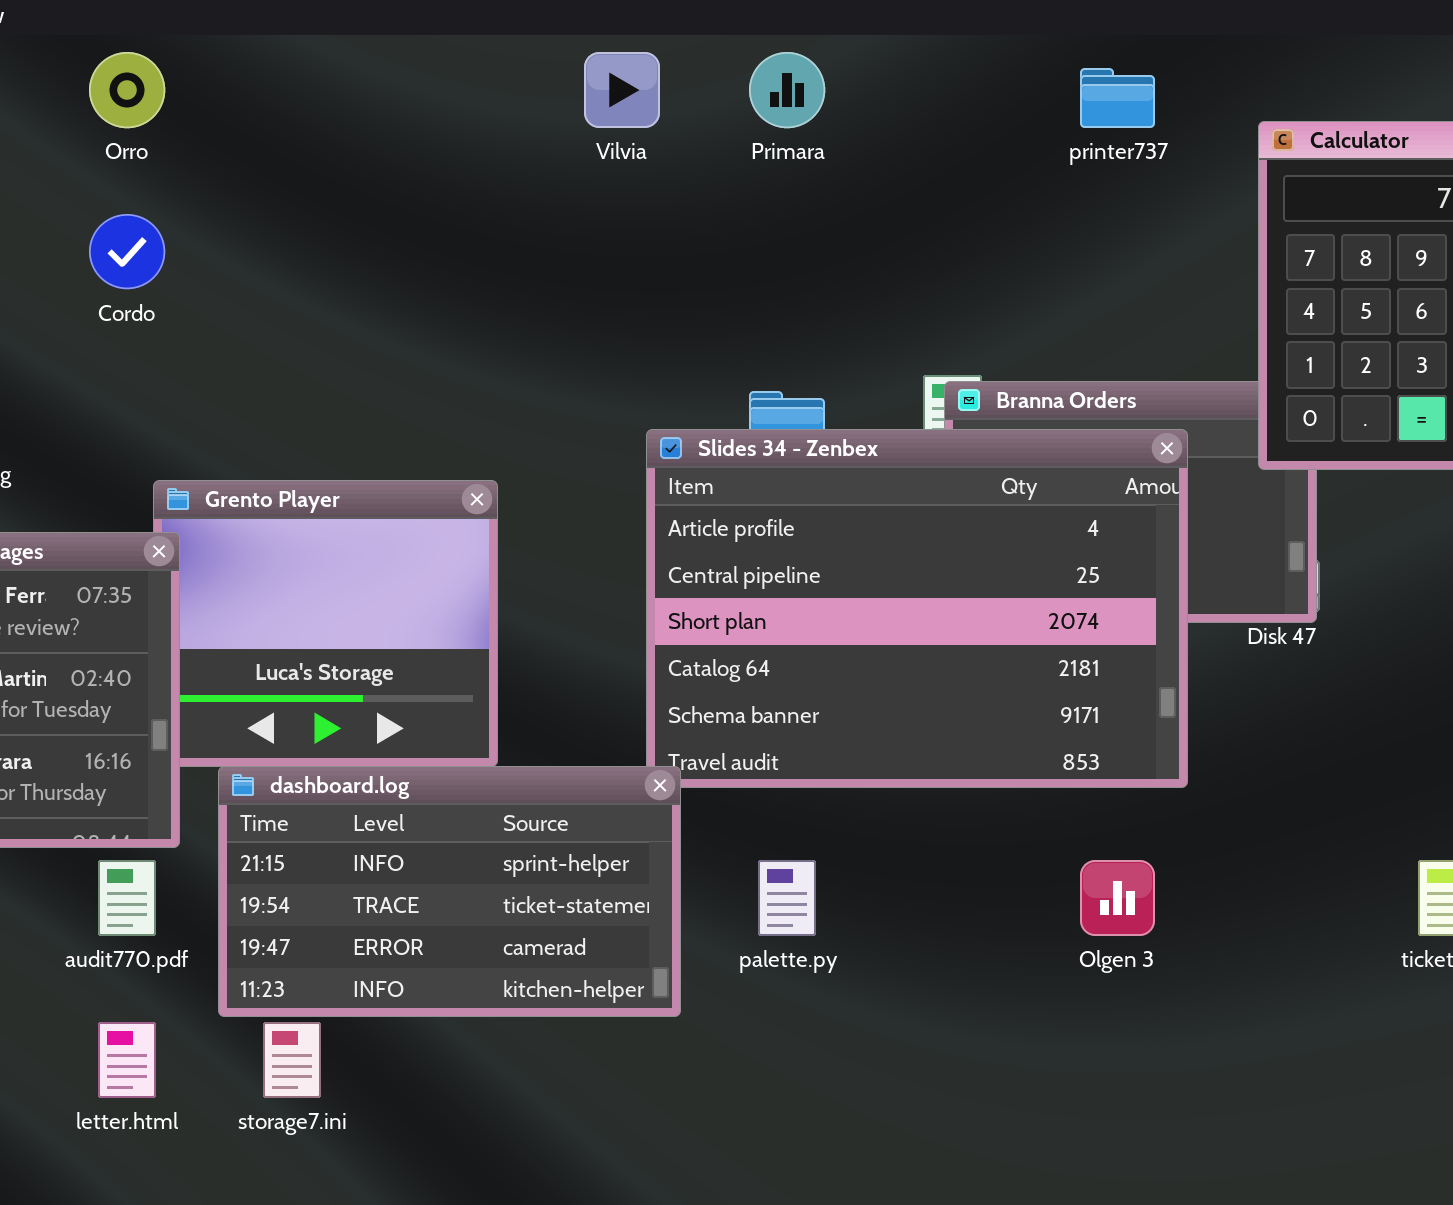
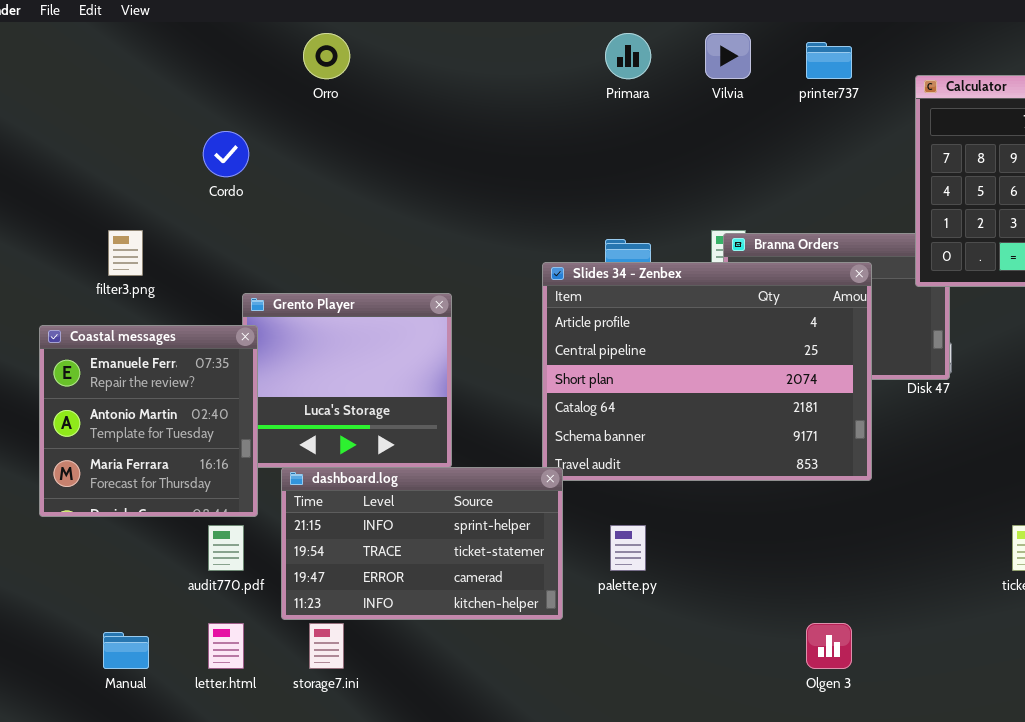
Orro: [89,52,165,128] -> [303,33,350,79], moved
Vilvia: [584,52,660,128] -> [705,33,751,79], moved
Olgen 3: [1080,860,1155,936] -> [806,623,852,669], moved

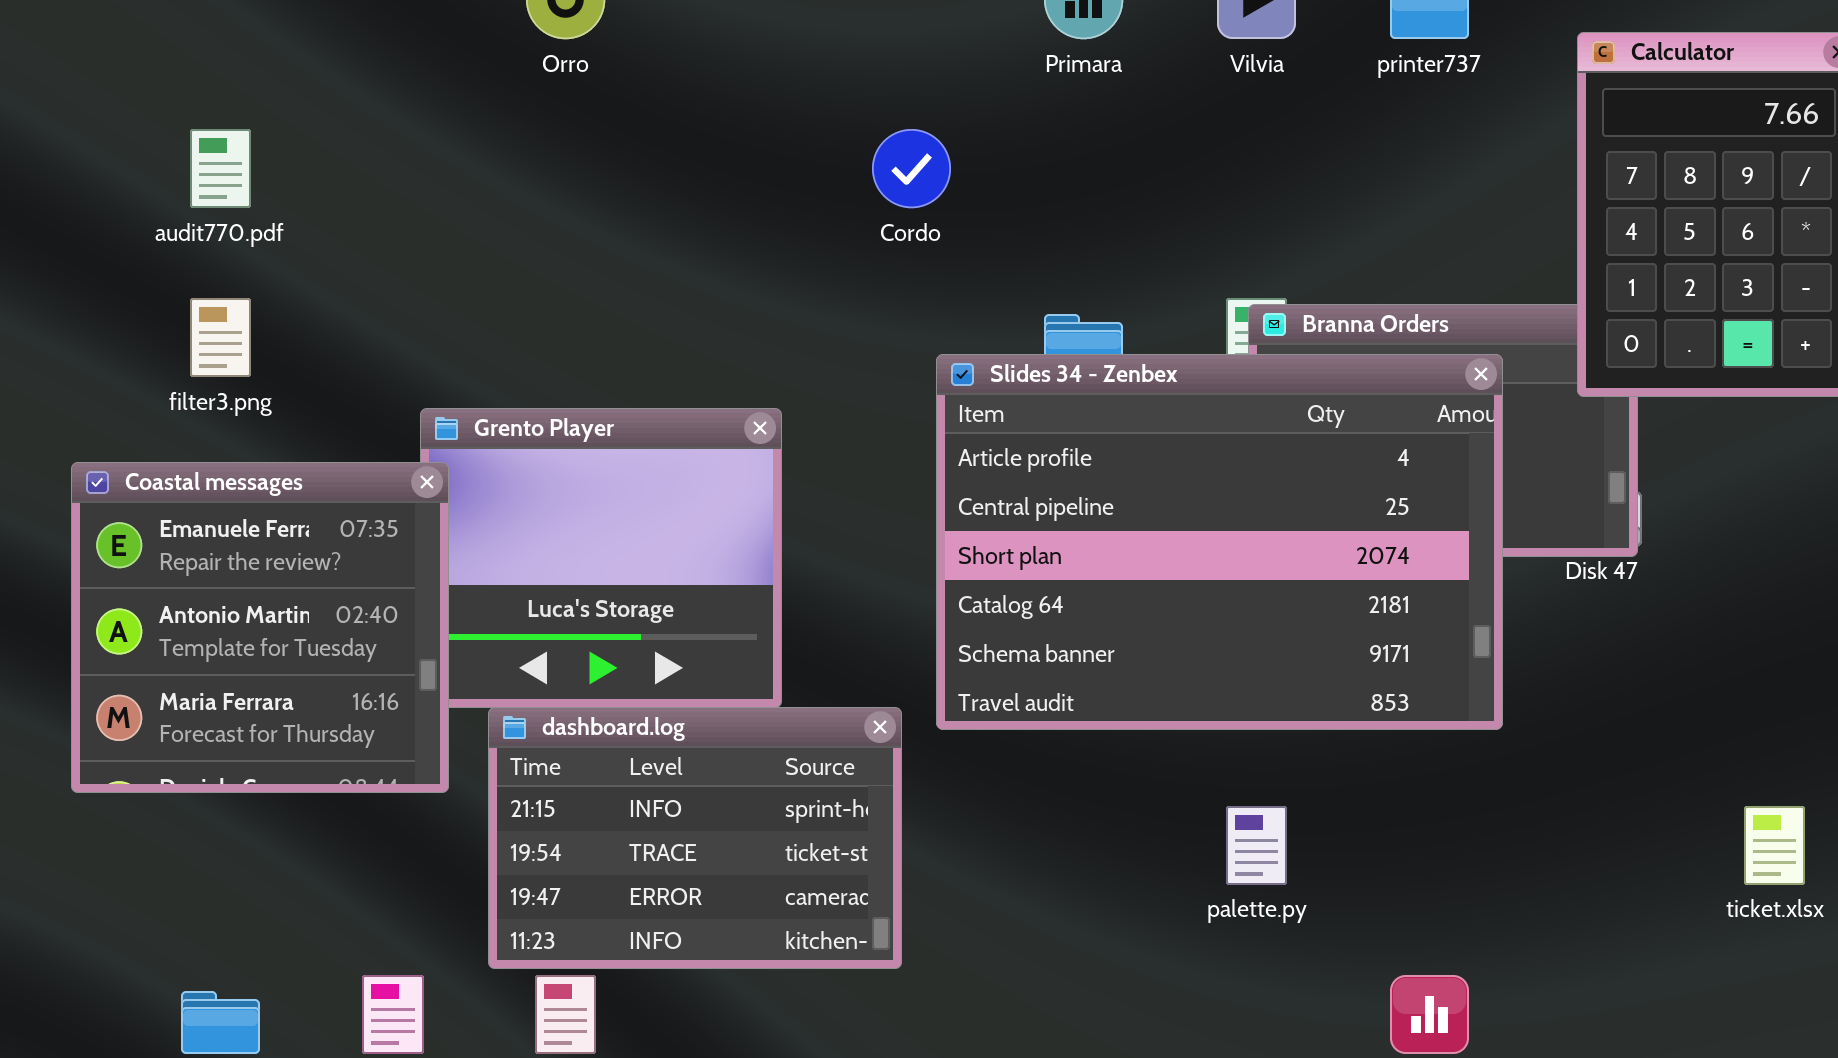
Cordo: [203,131,249,177] -> [872,129,951,208], moved
dashboard.log: [281,467,563,620] -> [488,707,902,969], resized
audit770.pdf: [208,525,244,571] -> [190,129,251,208], moved
palette.py: [610,525,646,571] -> [1226,806,1287,885], moved

